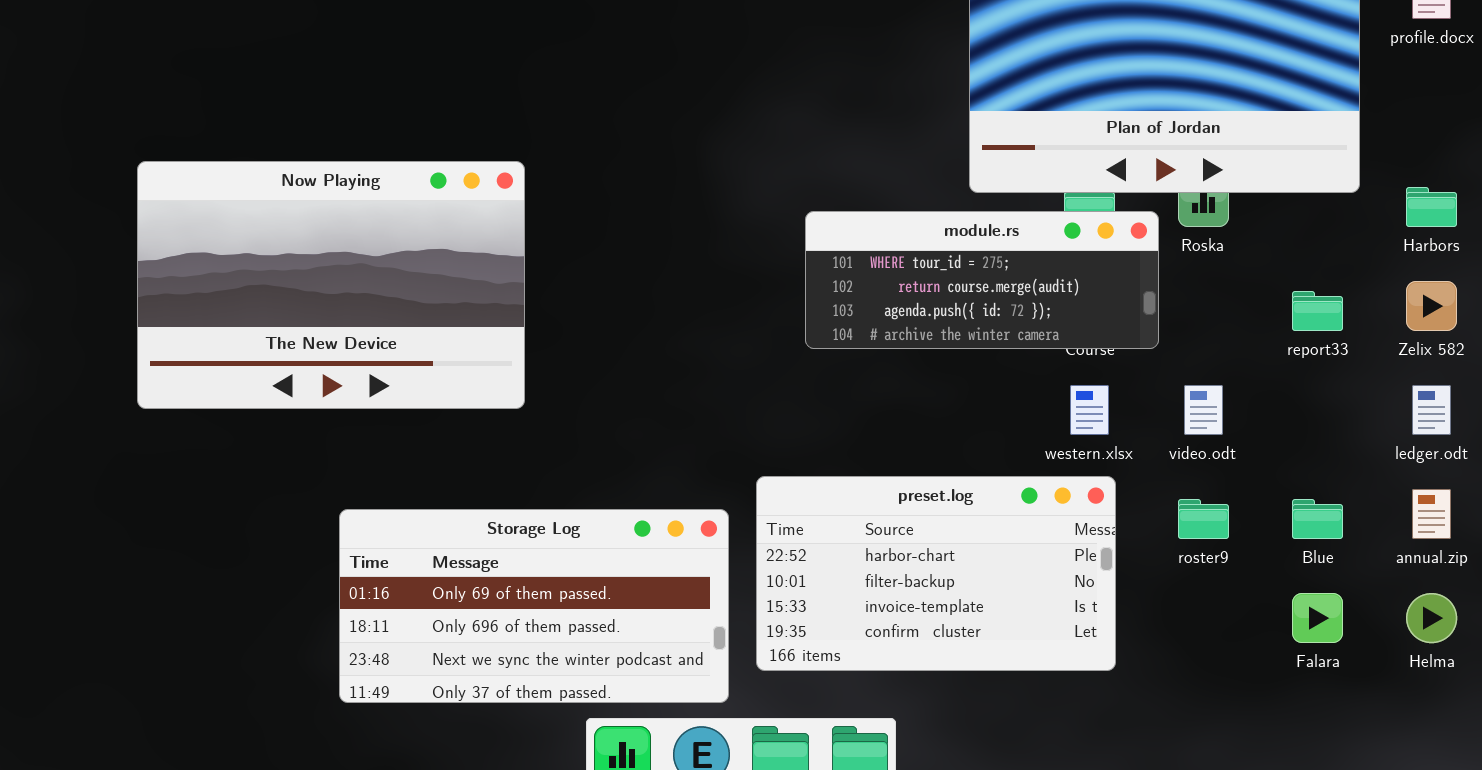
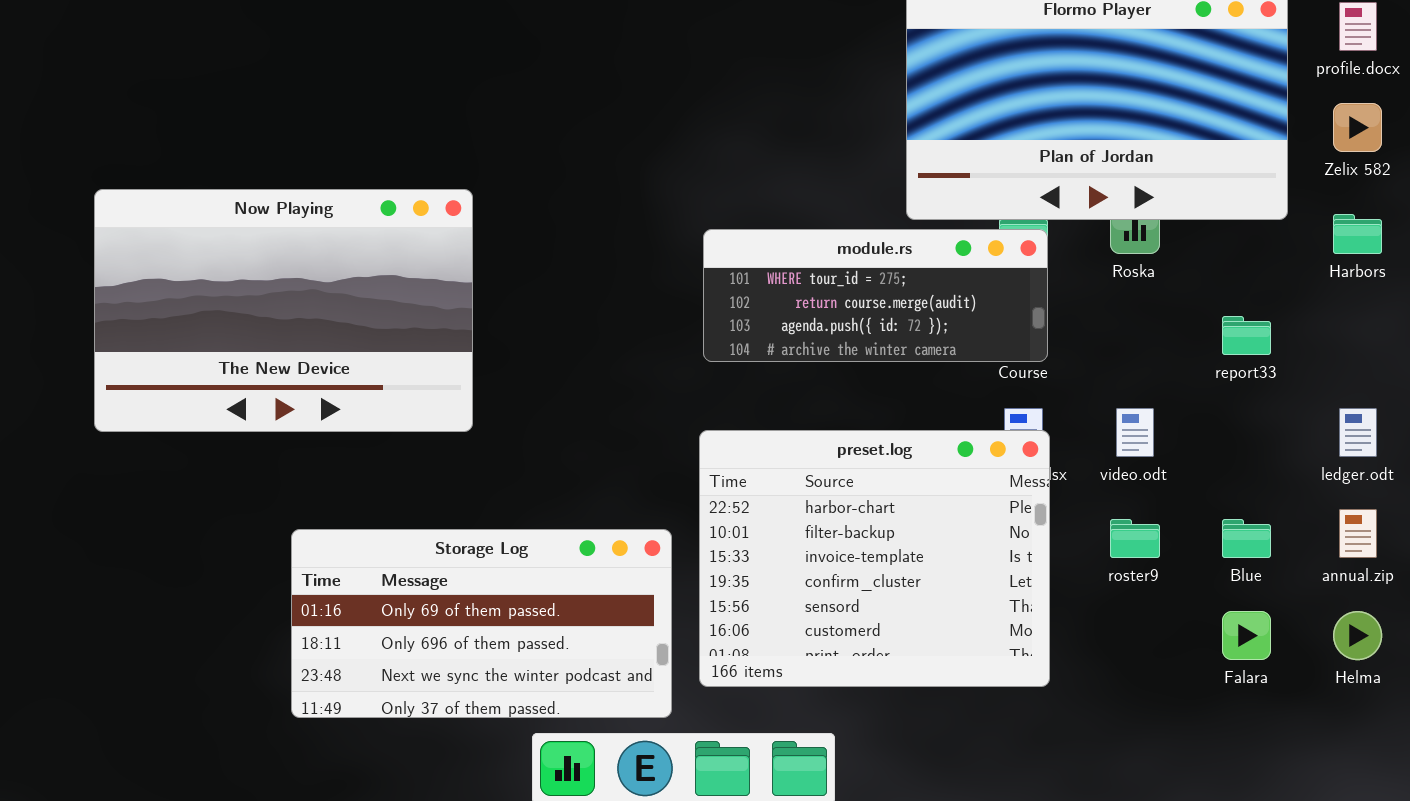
module.rs: [805,211,1159,349] -> [703,229,1048,362], moved
Zelix 582: [1406,281,1457,331] -> [1333,103,1382,152], moved
preset.log: [756,476,1116,671] -> [699,430,1050,687], resized

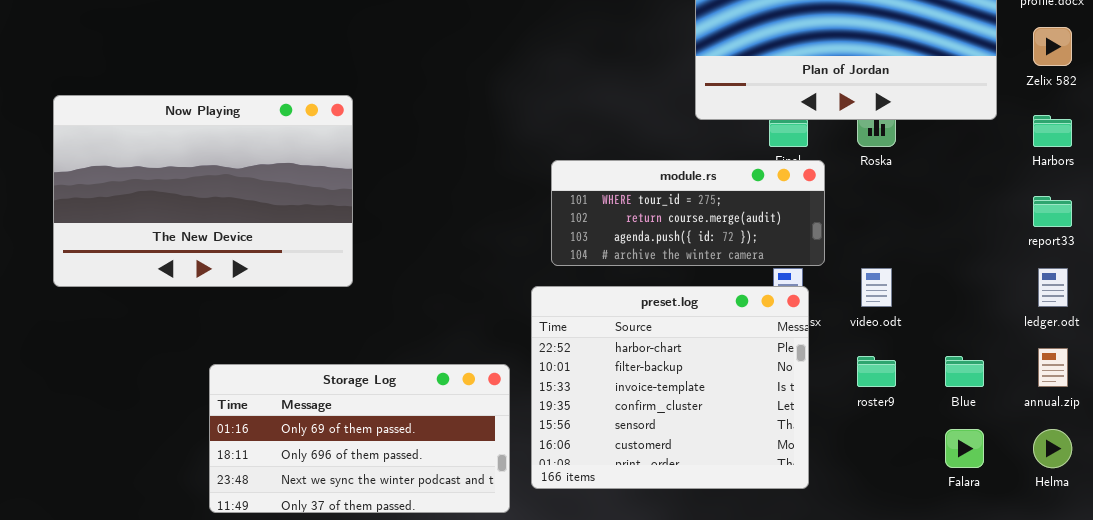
module.rs: [703,229,1048,362] -> [551,160,825,266], moved
report33: [1222,316,1271,355] -> [1033,196,1072,227], moved

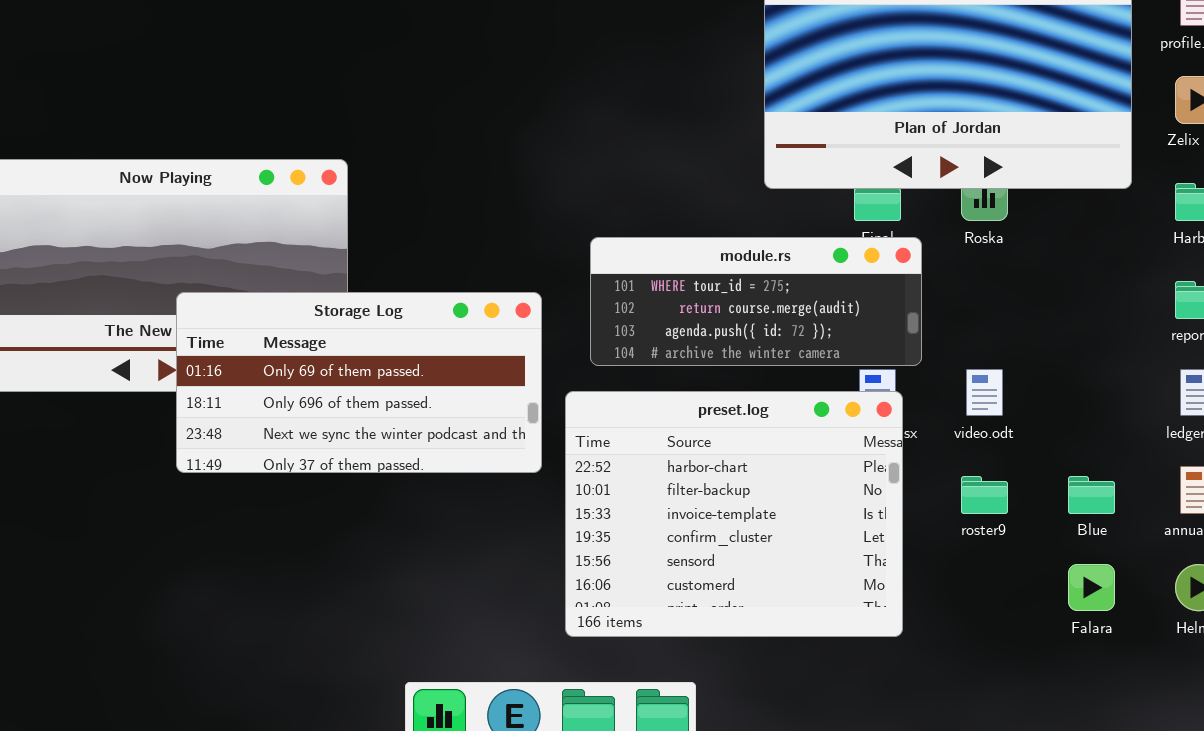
Storage Log: [209,364,510,513] -> [176,292,542,473], moved

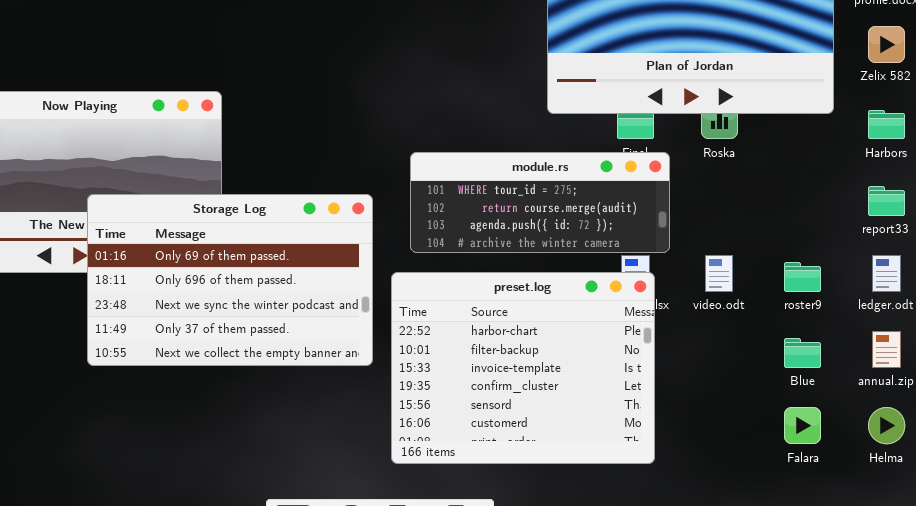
Storage Log: [176,292,542,473] -> [87,194,373,366], resized
roster9: [961,476,1008,514] -> [784,262,821,292], moved

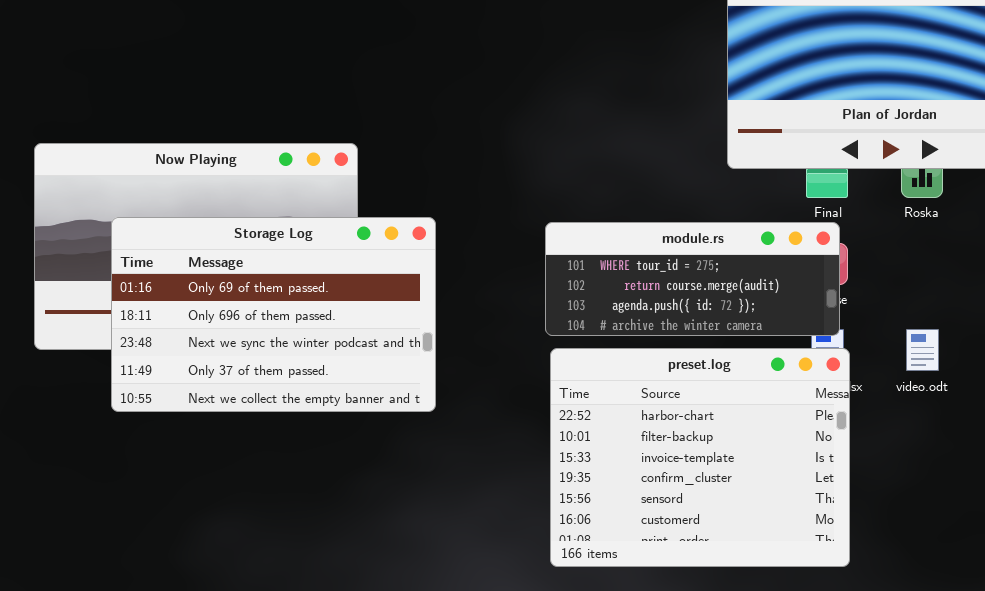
module.rs: [410,152,670,253] -> [545,222,840,336], moved
Storage Log: [87,194,373,366] -> [111,217,436,412], moved

